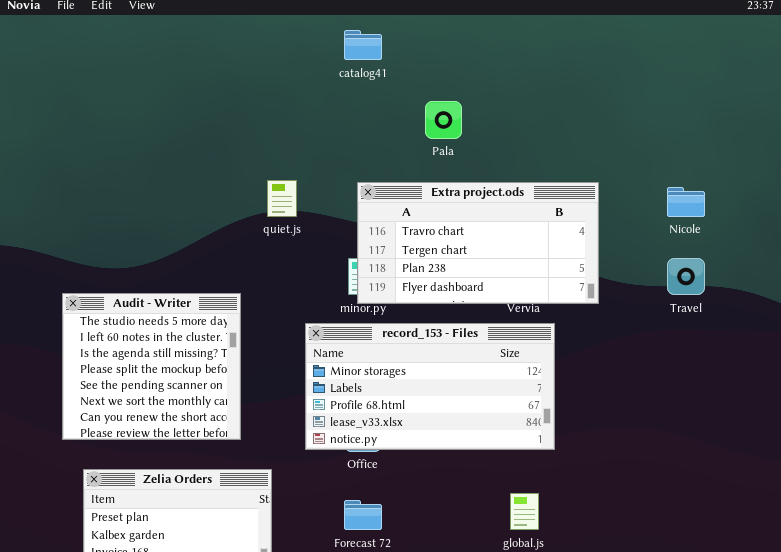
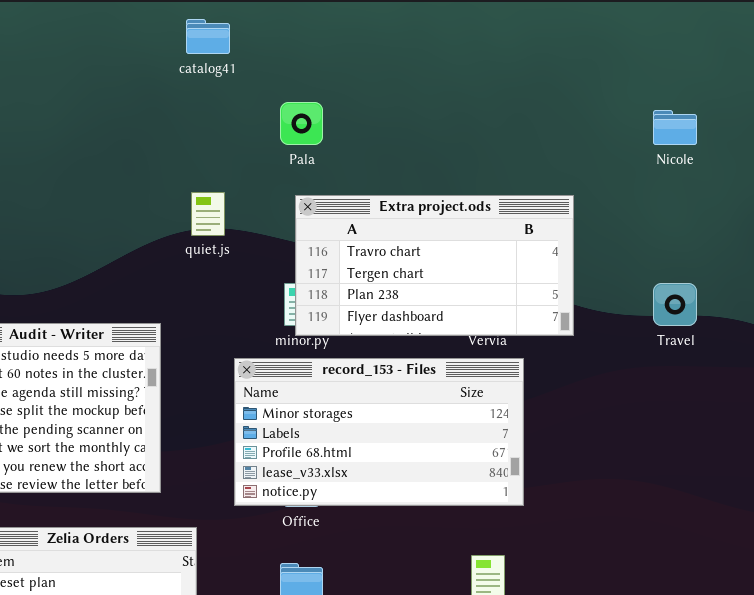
catalog41: [344,30,382,60] -> [186,19,230,54], moved
Pala: [425,101,462,139] -> [280,102,323,145], moved
Nicole: [667,187,705,217] -> [653,110,697,145], moved

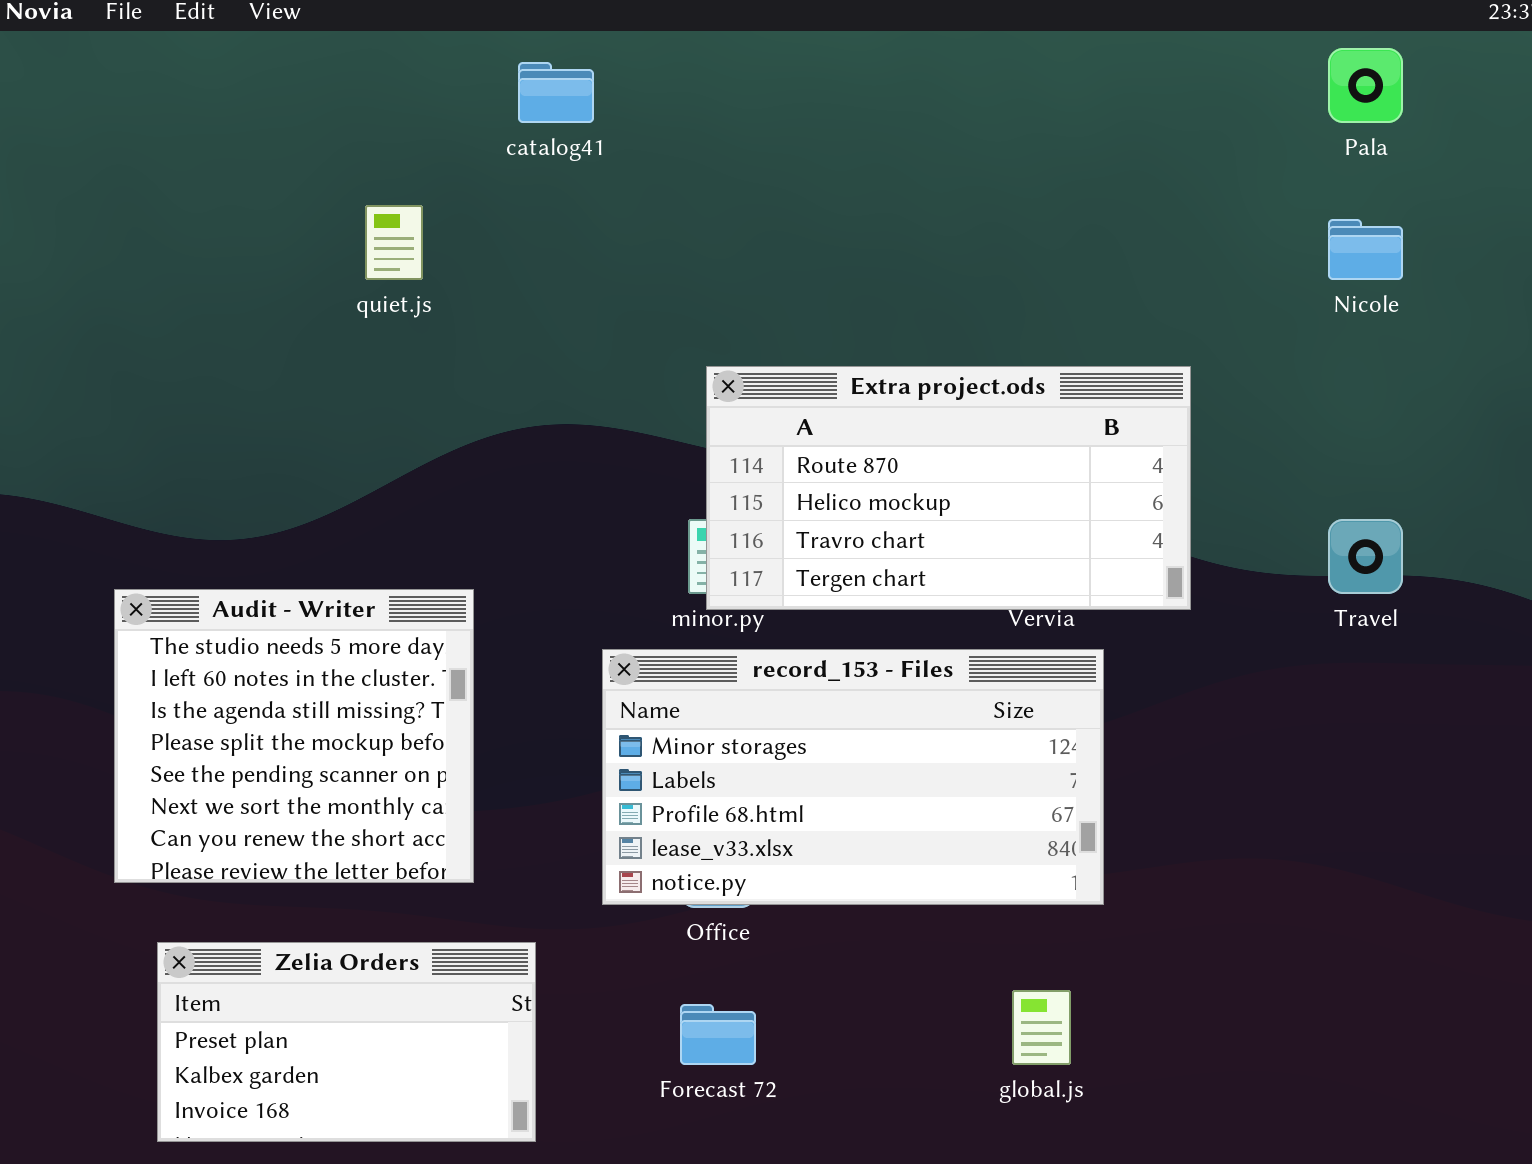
Pala: [280,102,323,145] -> [1328,48,1403,123], moved
quiet.js: [191,192,225,236] -> [365,205,423,280], moved
Extra project.ods: [295,195,574,336] -> [706,366,1191,610], scrolled up 2 rows

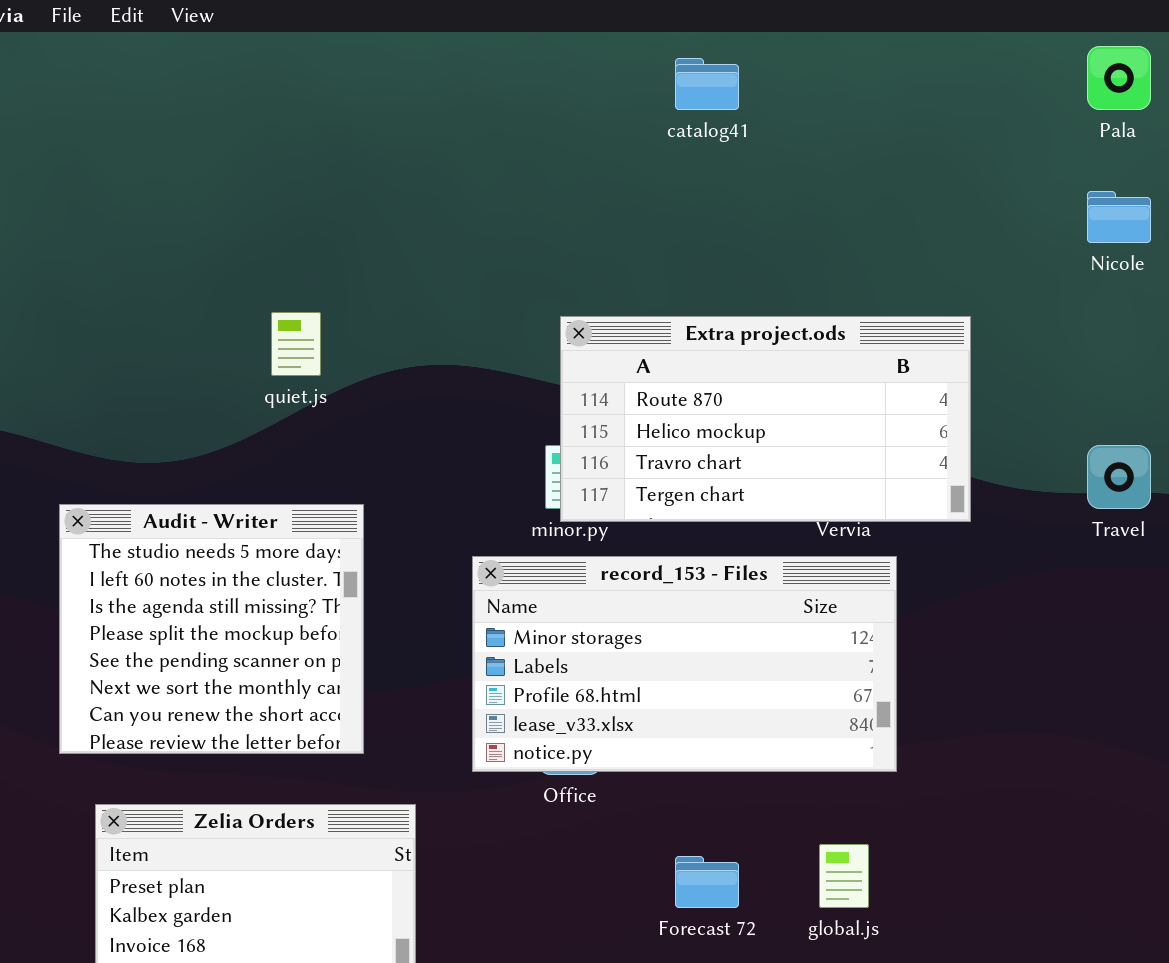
catalog41: [518,62,594,123] -> [675,58,739,110], moved
quiet.js: [365,205,423,280] -> [271,312,321,376], moved
Forecast 72: [680,1004,756,1065] -> [675,856,739,908], moved

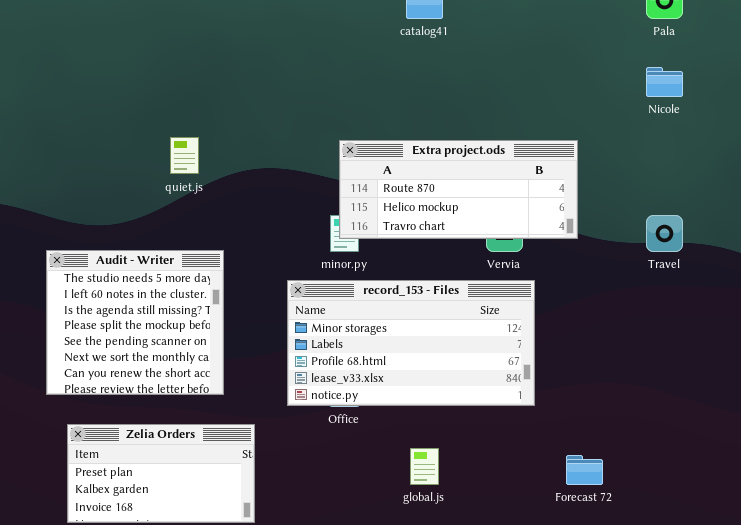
Extra project.ods: [560,316,971,522] -> [339,140,578,239], resized
global.js: [819,844,869,908] -> [410,448,439,485], moved
Forecast 72: [675,856,739,908] -> [566,455,603,485], moved

